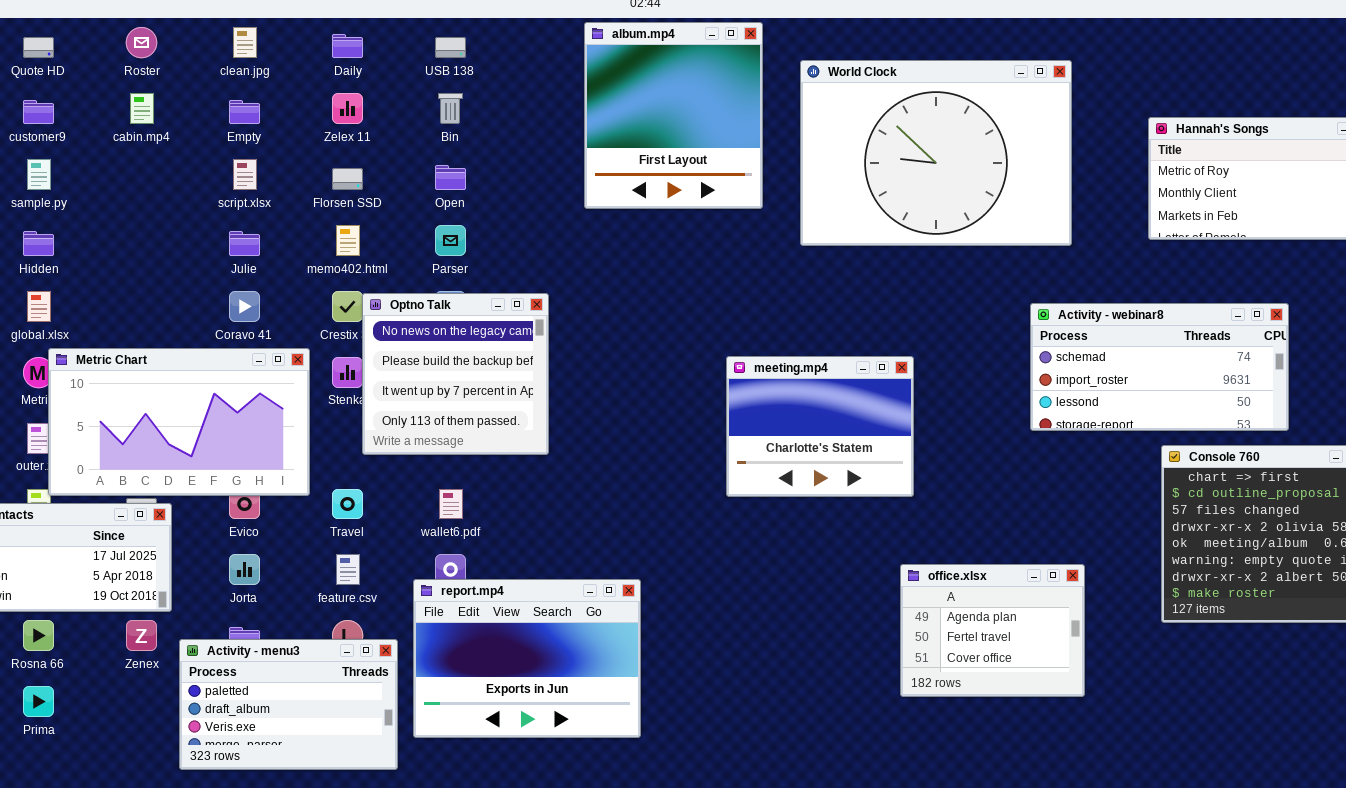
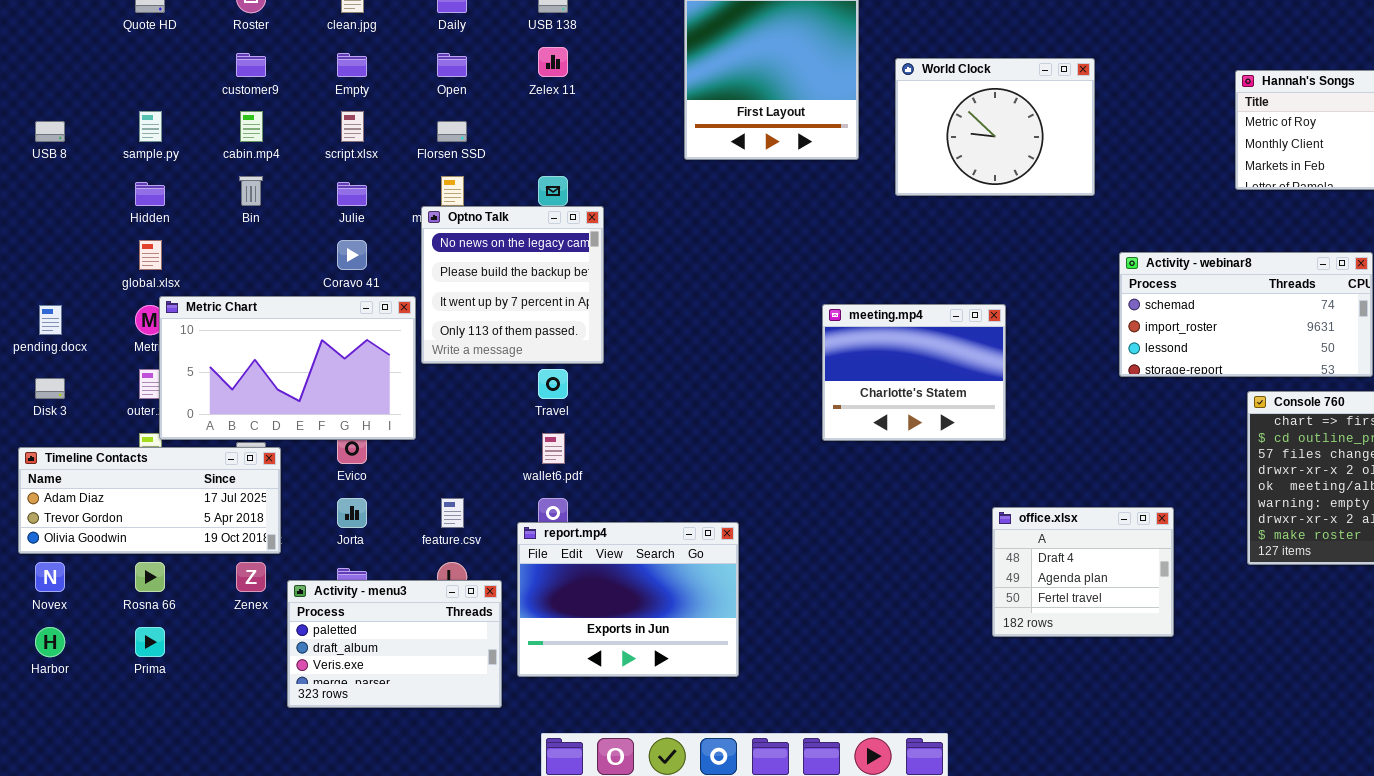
World Clock: [800,60,1072,246] -> [895,58,1095,196], resized
cabin.mp4: [130,93,154,124] -> [240,111,263,142], moved
Zelex 11: [332,93,363,124] -> [538,47,568,77], moved
Bin: [438,93,463,124] -> [239,176,263,206], moved
customer9: [23,100,54,124] -> [236,53,266,77], moved
Open: [435,165,466,190] -> [437,53,467,77], moved
Optno Talk: [362,293,549,455] -> [421,206,604,364], moved
Travel: [332,489,363,519] -> [538,369,568,399], moved
office.xlsx: [900,564,1085,697] -> [992,507,1174,637], scrolled up 1 row

